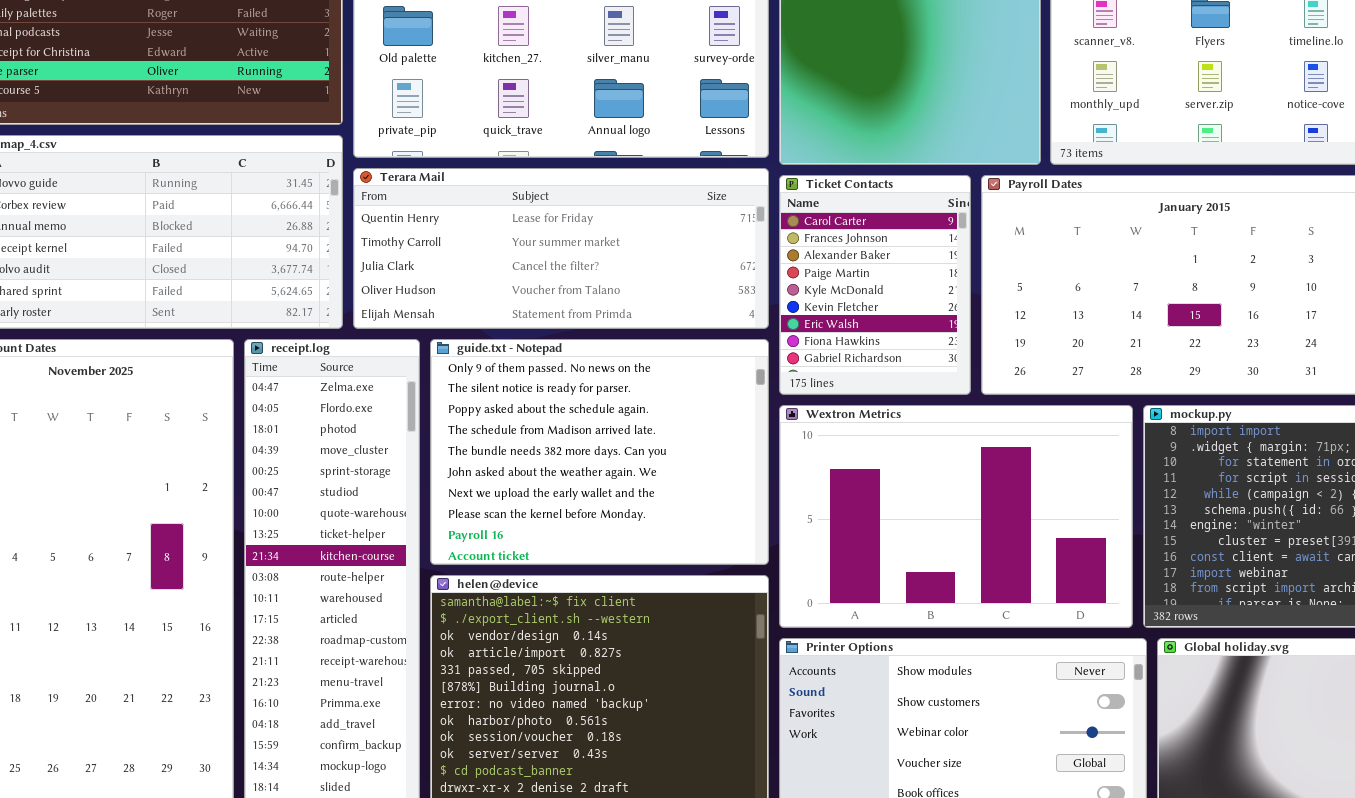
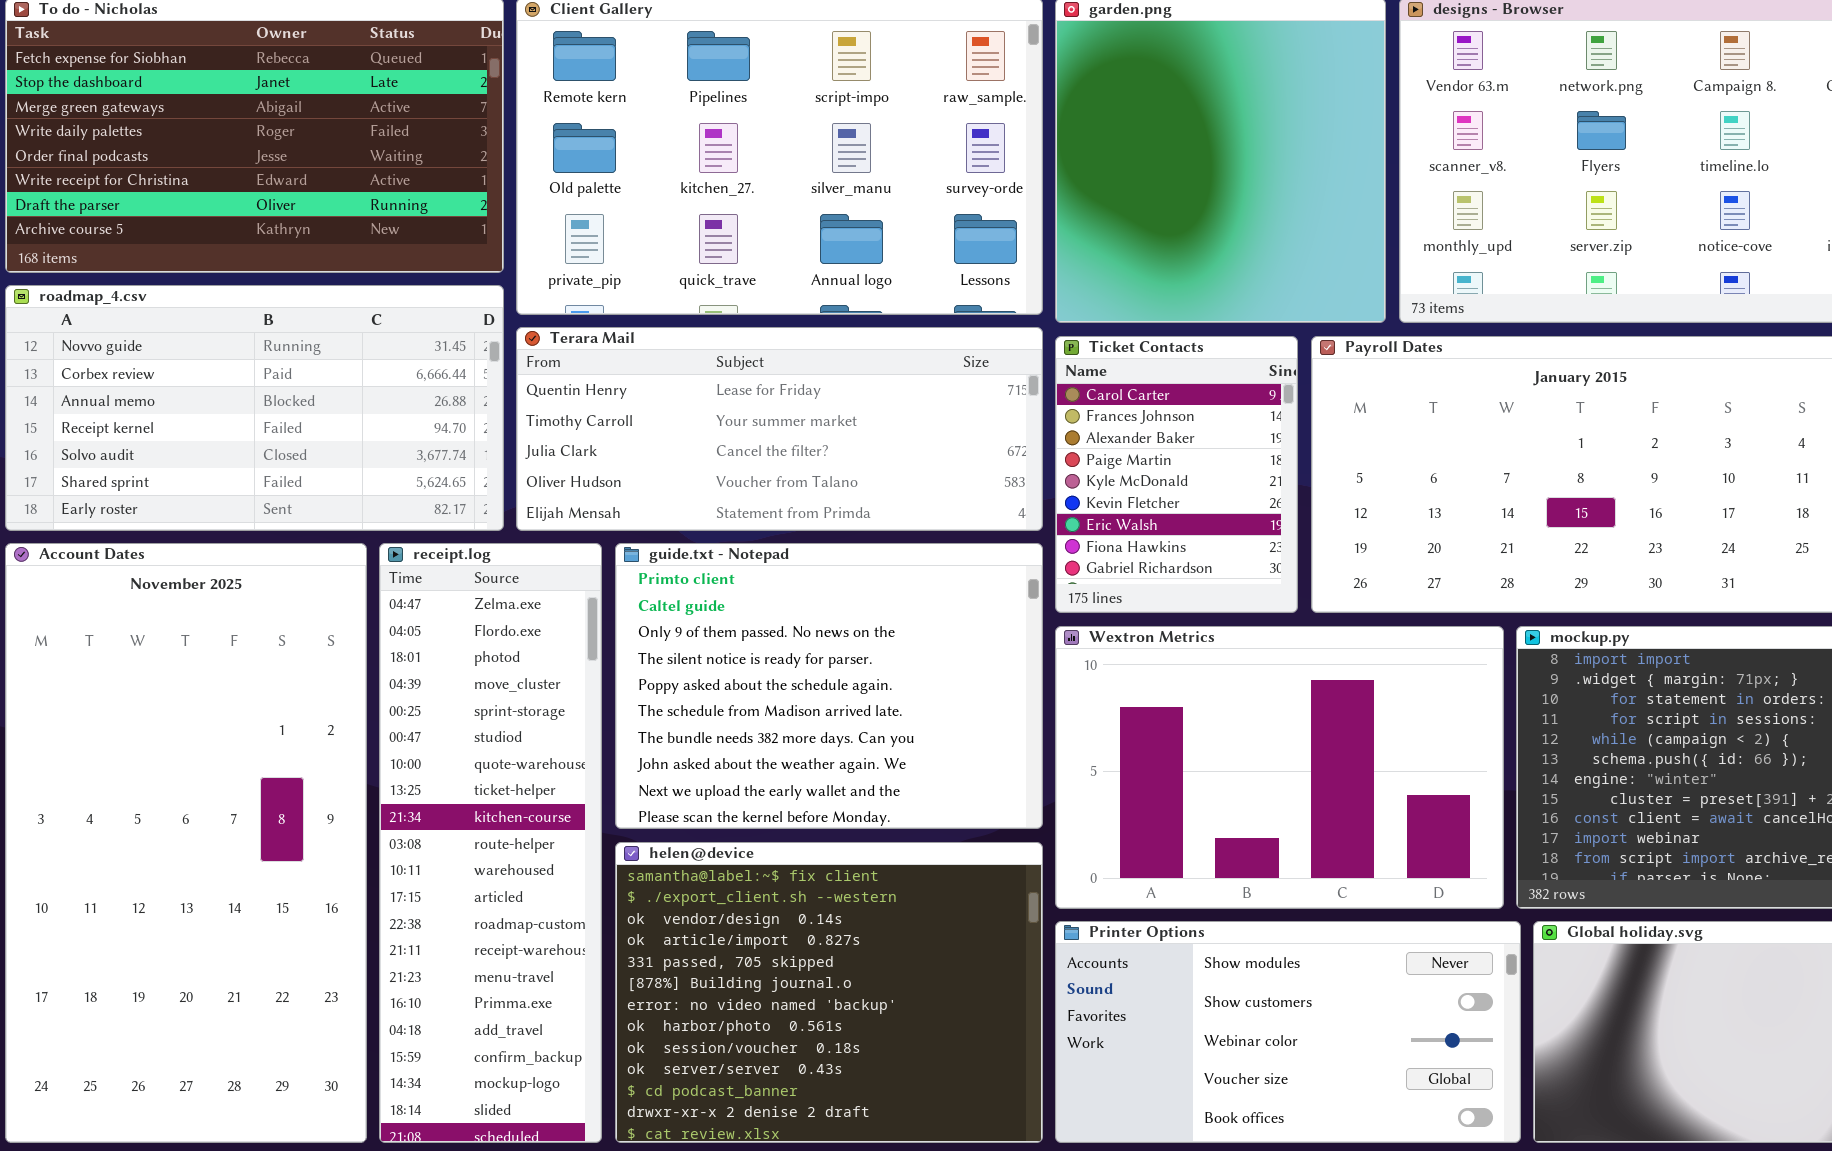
guide.txt - Notepad: [430,339,769,565] -> [615,543,1043,829], scrolled up 2 rows

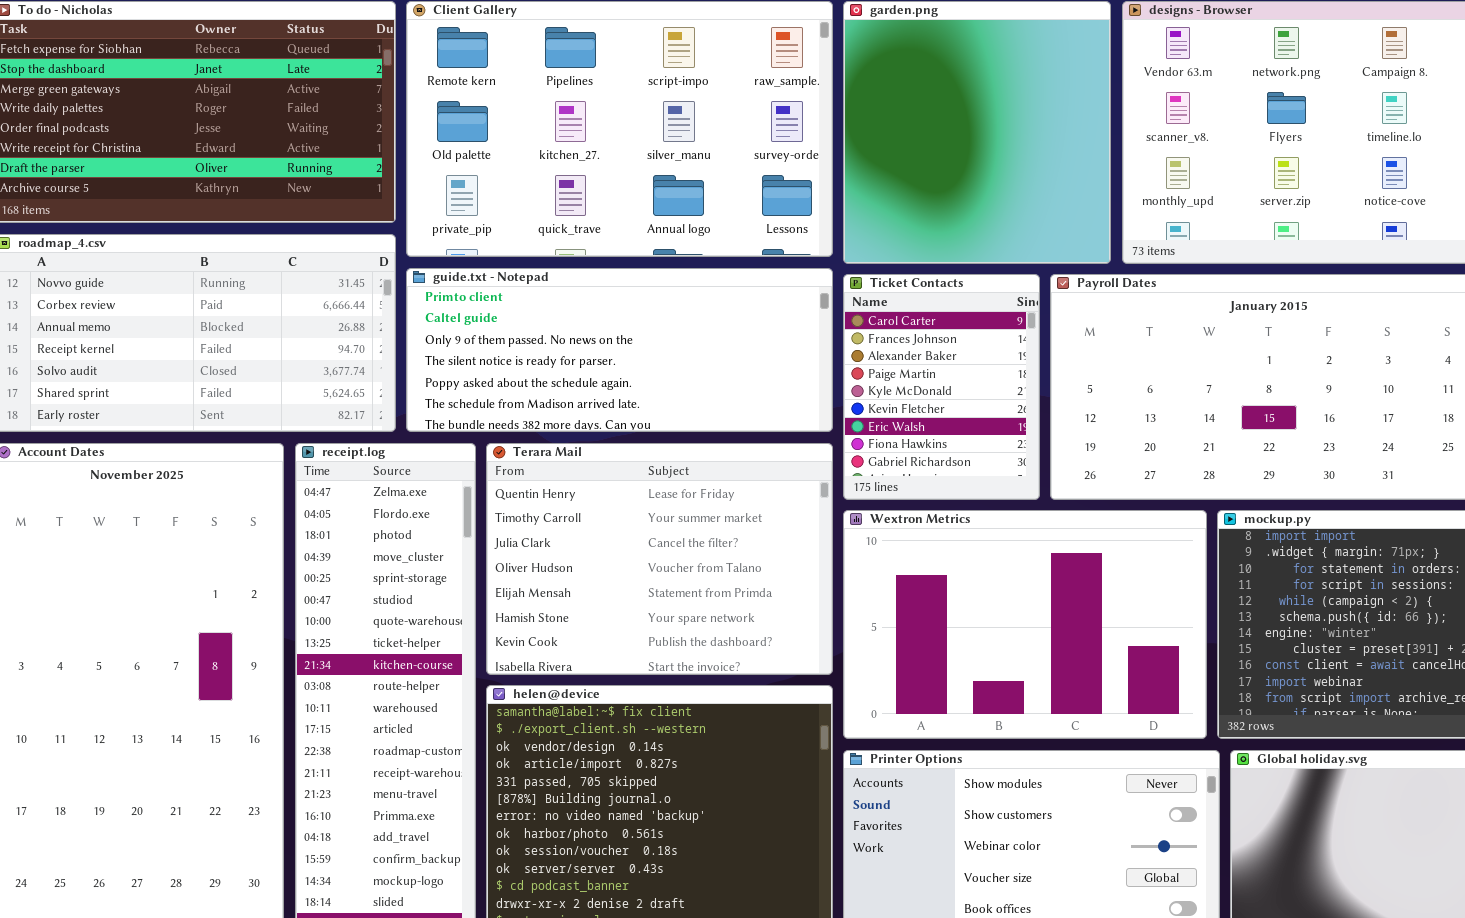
Terara Mail: [516,327,1043,531] -> [486,443,833,675], moved, resized
guide.txt - Notepad: [615,543,1043,829] -> [406,268,833,432], moved, resized

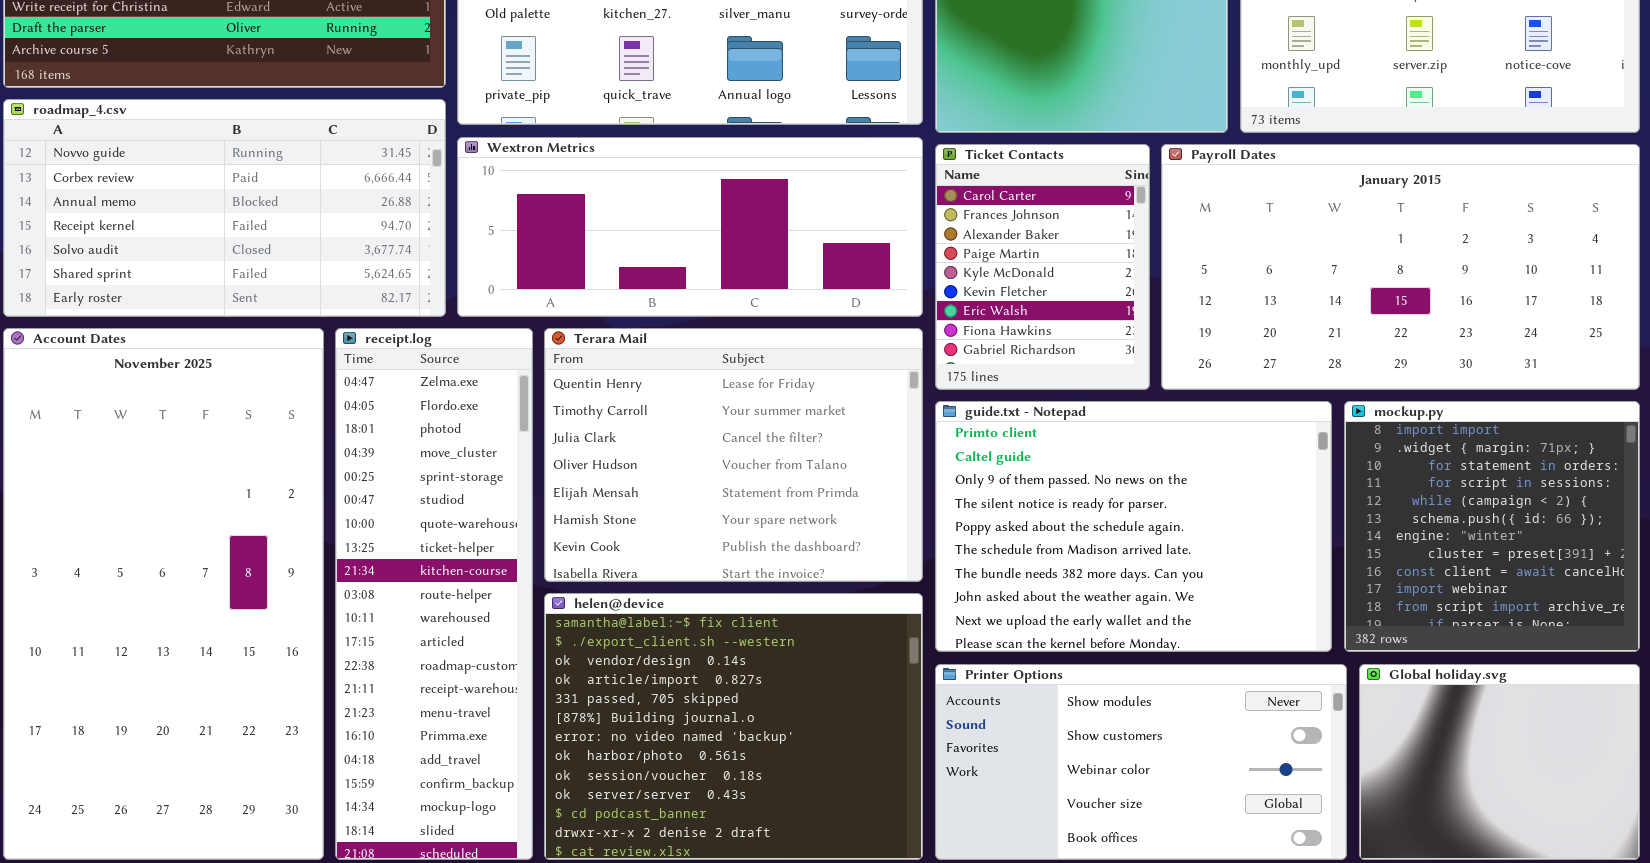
guide.txt - Notepad: [406,268,833,432] -> [935,401,1332,652], moved, resized
Wextron Metrics: [843,510,1207,739] -> [457,137,923,317], moved, resized

